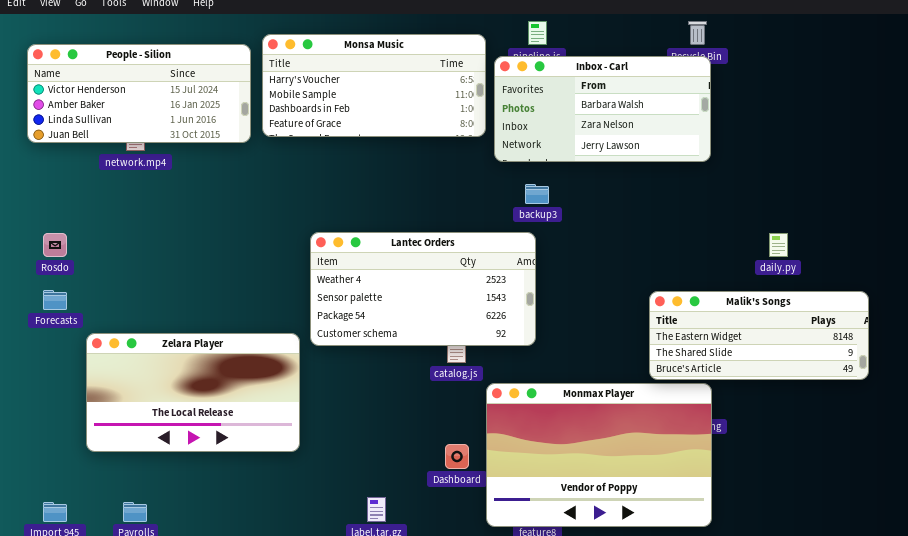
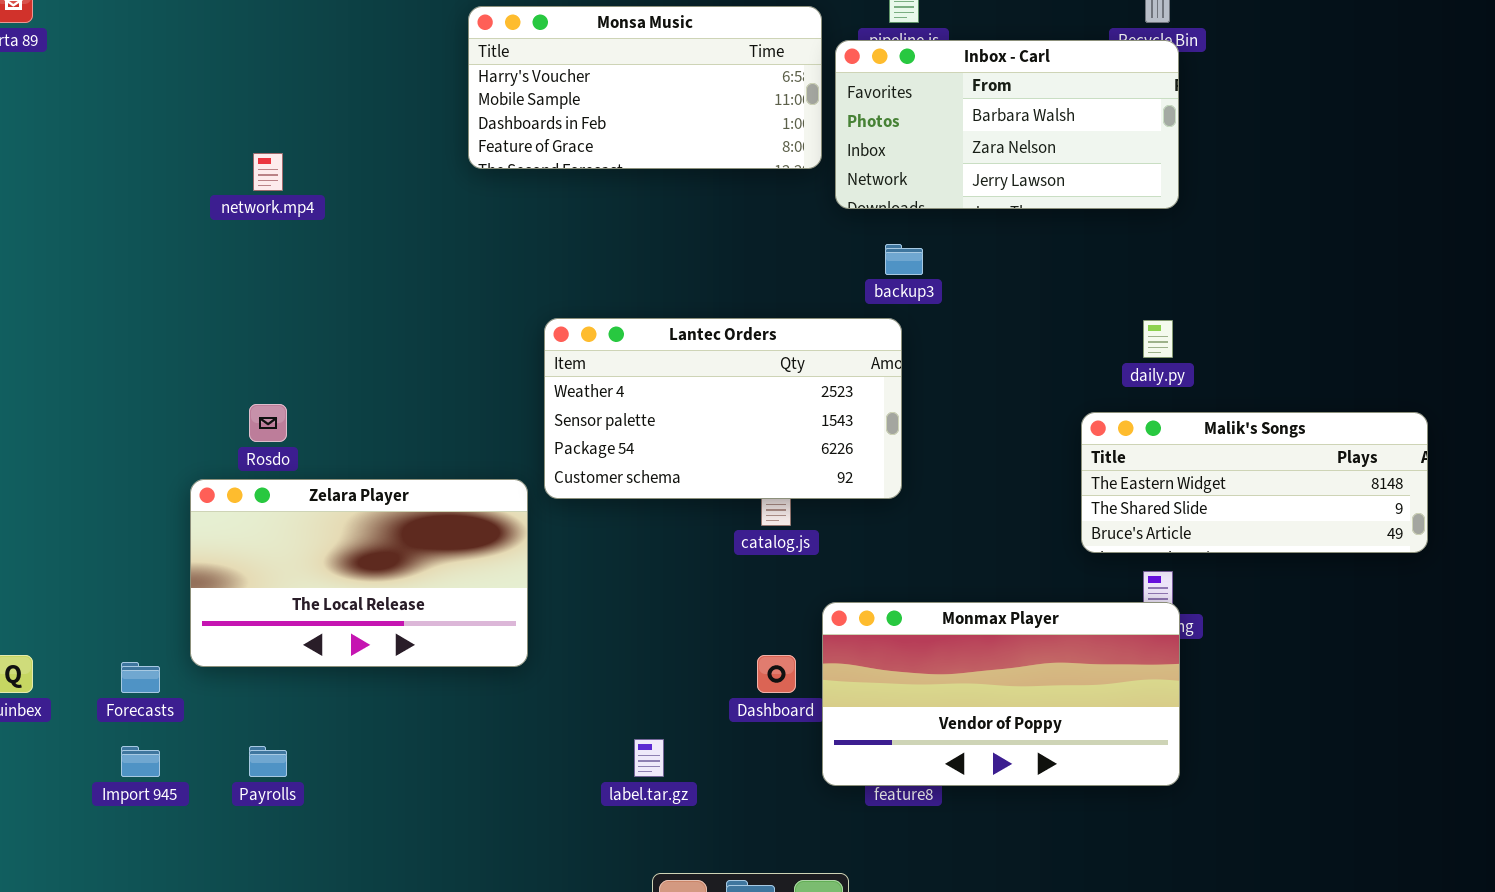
People - Silion: [27,44,251,143] -> none, closed
Rosdo: [43,233,67,257] -> [249,404,287,442], moved
daily.py: [769,233,788,257] -> [1143,320,1173,358], moved
Forecasts: [43,290,67,310] -> [121,662,160,693], moved
Monmax Player: [486,383,712,527] -> [822,602,1180,786], resized

